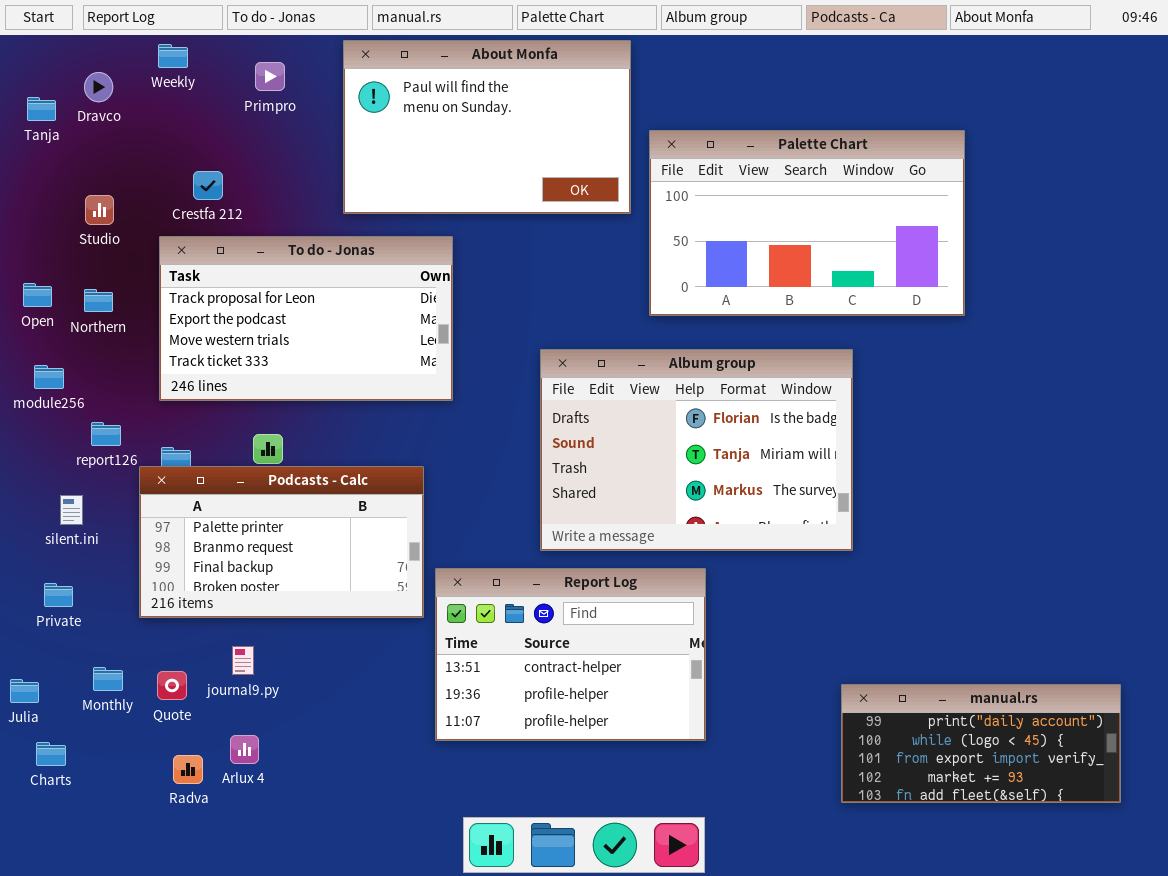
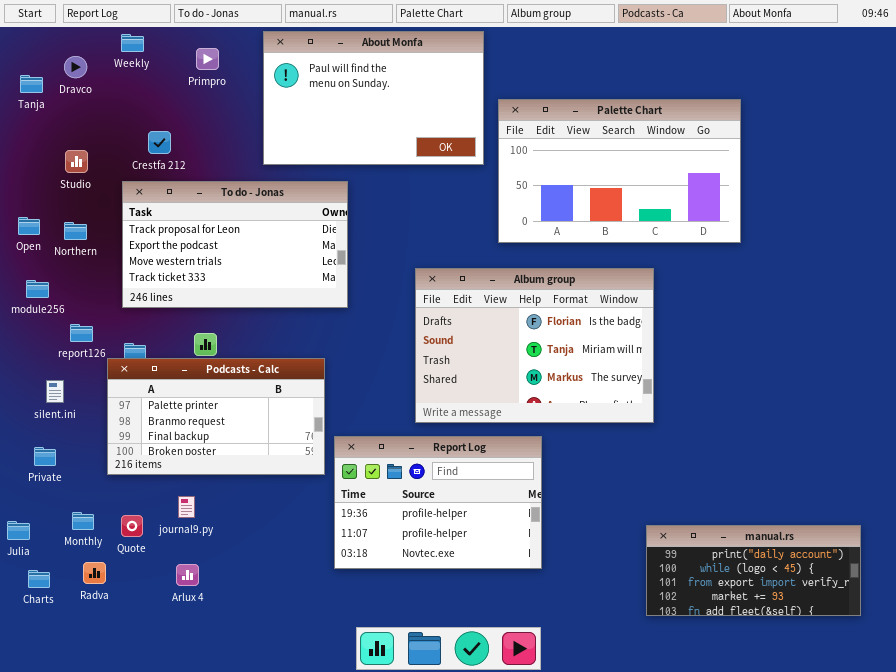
Report Log: [435,568,706,741] -> [334,436,542,569], scrolled down 1 row
Radva: [173,755,203,784] -> [83,562,106,584], moved

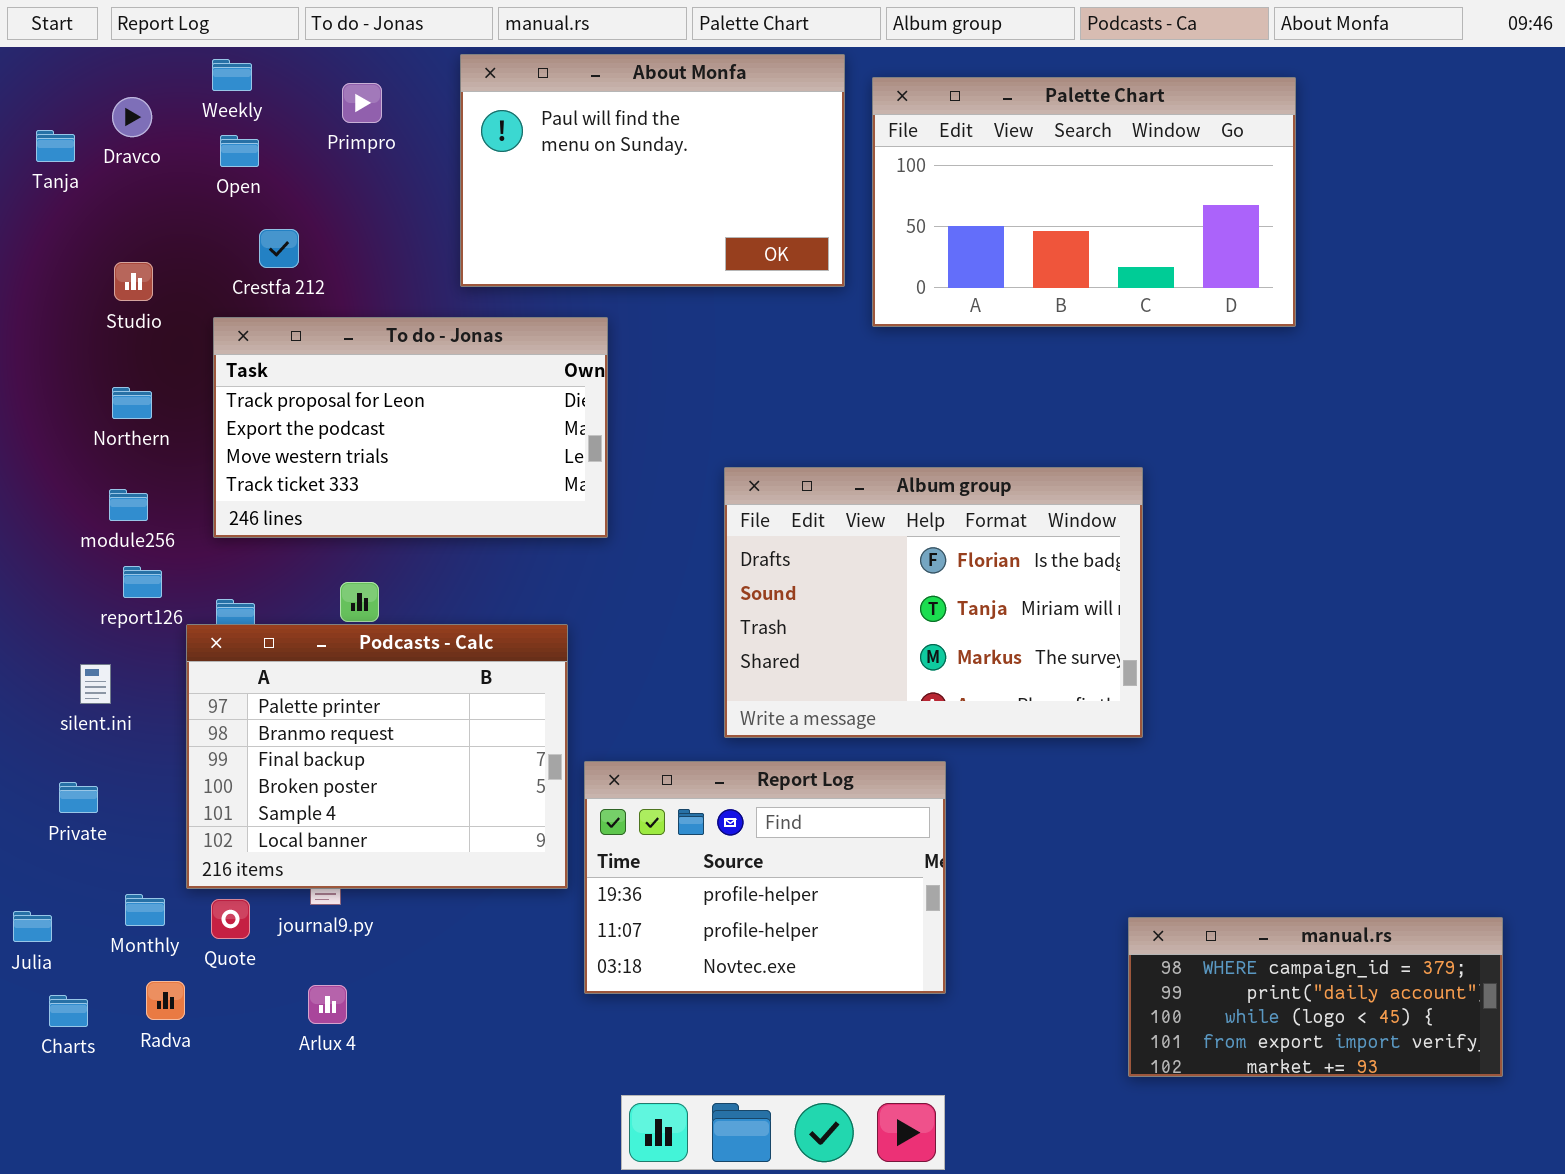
Palette Chart: [498,99,741,243] -> [872,77,1296,327], moved
Open: [18,217,40,235] -> [220,135,259,167], moved
module256: [26,280,49,298] -> [109,489,148,521], moved
Podcasts - Calc: [107,358,325,475] -> [186,624,568,889], resized
manual.rs: [646,525,861,616] -> [1128,917,1503,1077], scrolled up 1 row

